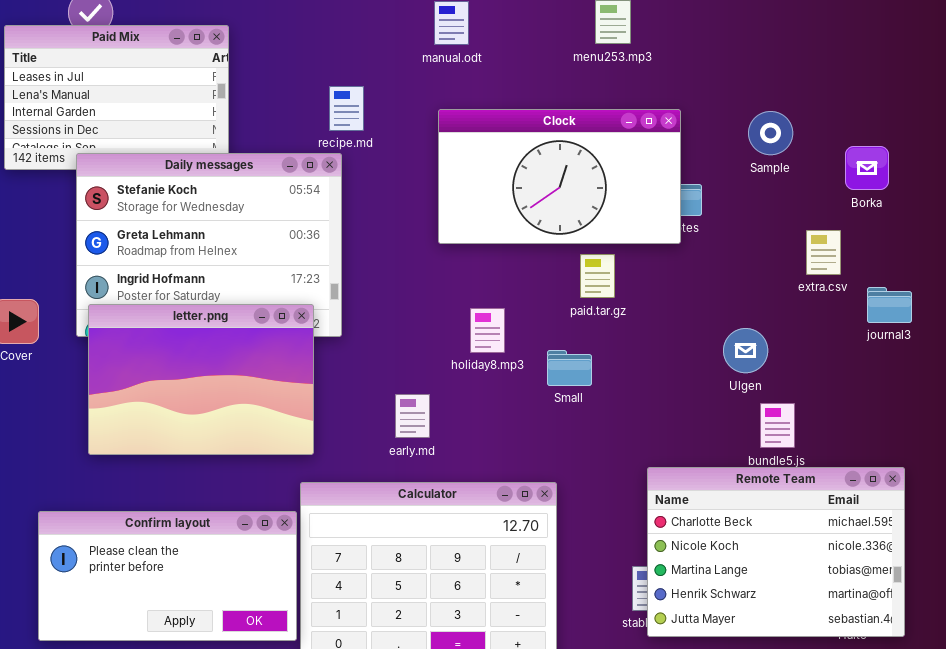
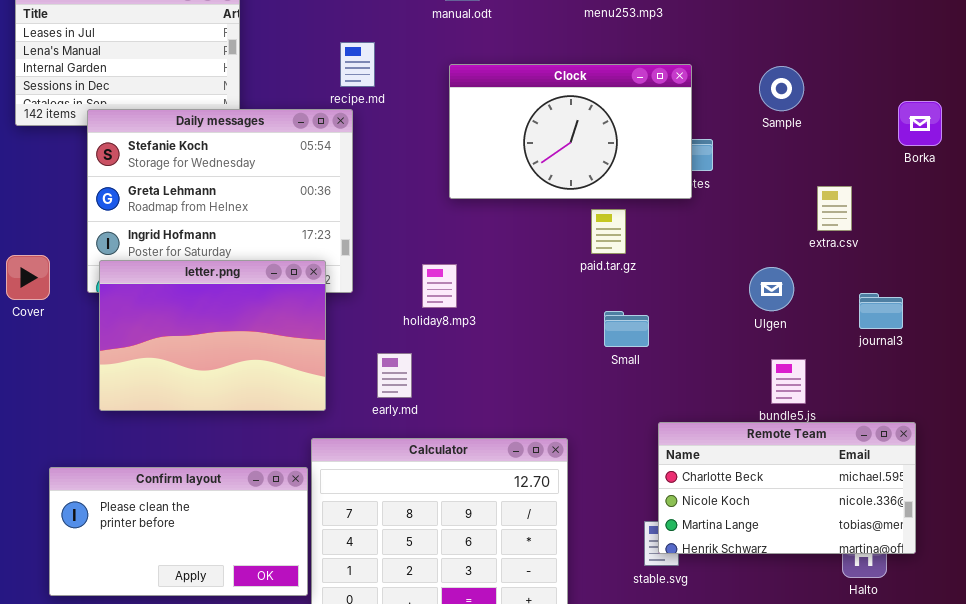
Borka: [845,146,889,190] -> [898,101,942,146], moved
journal3: [867,287,912,323] -> [859,293,903,329], moved
holiday8.mp3: [470,308,505,353] -> [422,264,457,308], moved
Ulgen: [723,328,768,373] -> [749,267,794,311], moved
Small: [547,350,592,386] -> [604,311,649,347], moved
early.md: [395,394,430,438] -> [377,353,412,398], moved
Remote Team: [647,467,905,637] -> [658,422,916,554], resized

